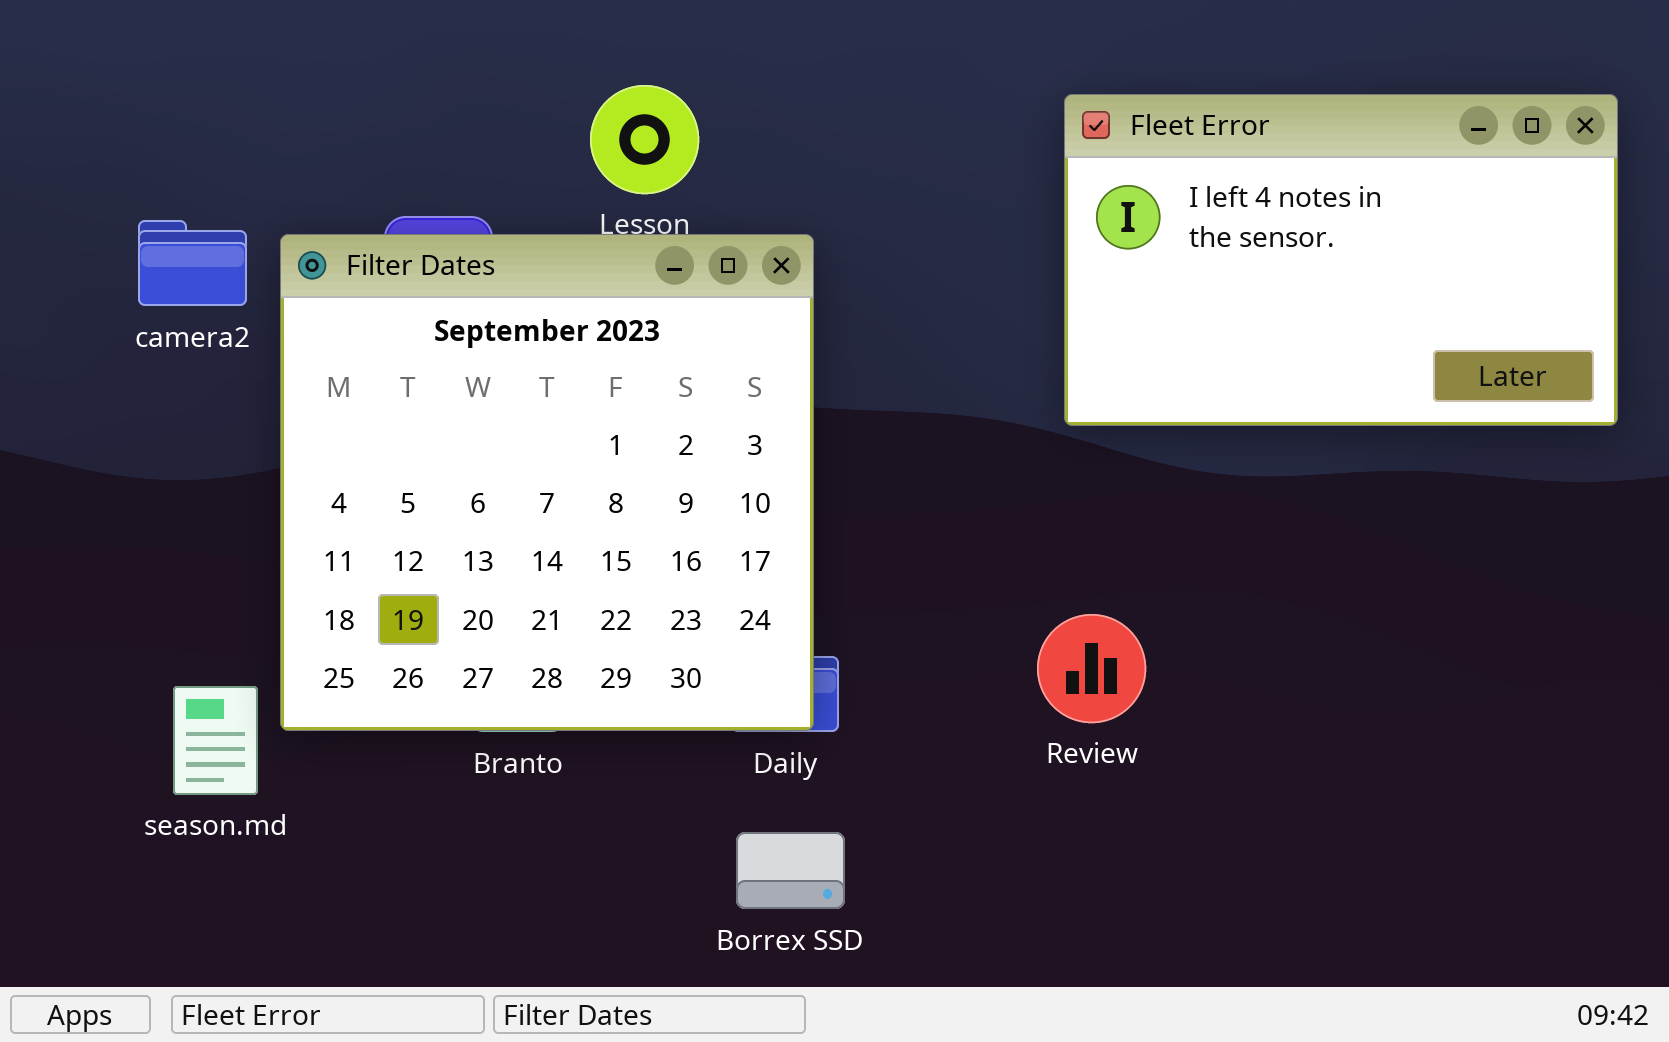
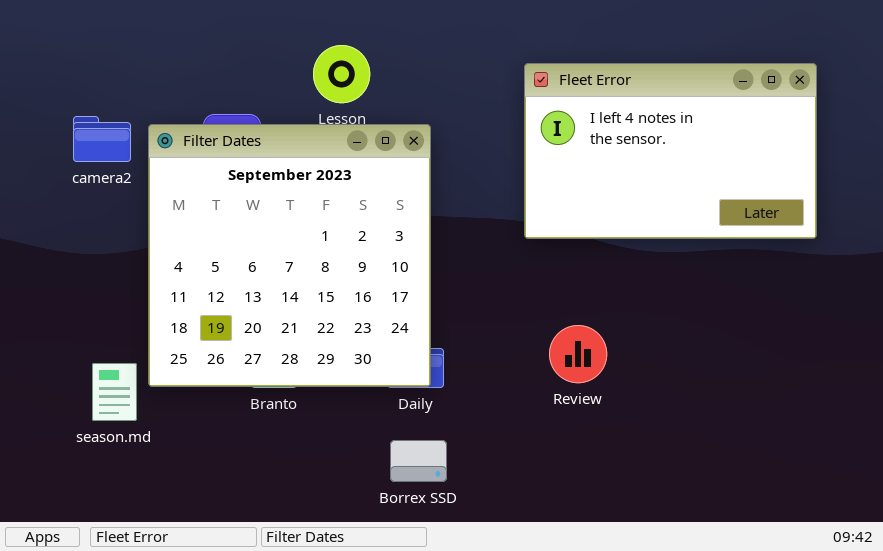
Fleet Error: [1064,94,1618,426] -> [524,63,817,239], moved

